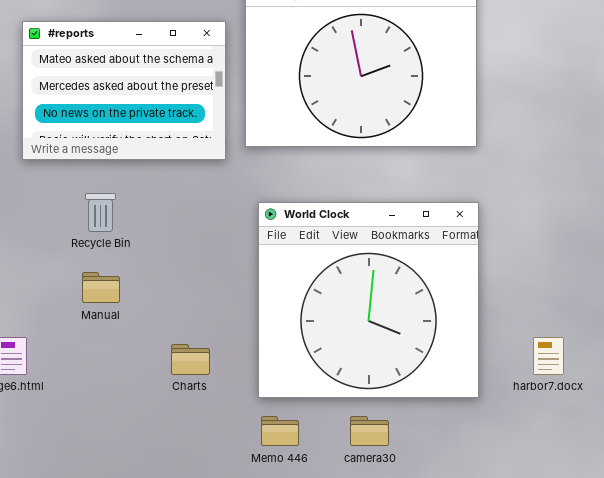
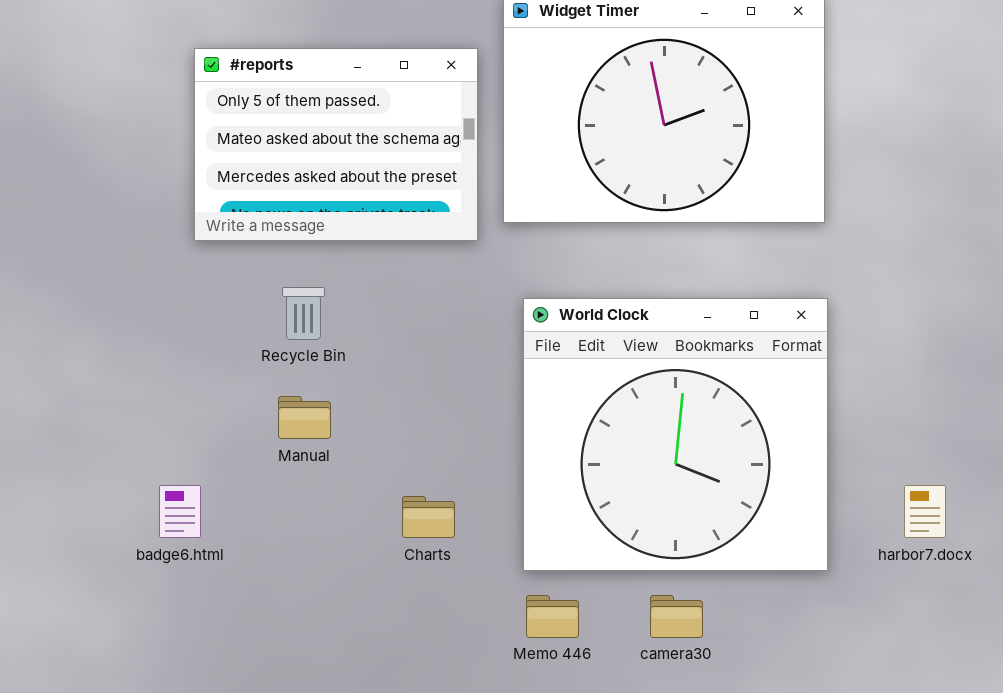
#reports: [22,21,226,160] -> [194,48,478,241], scrolled up 1 row

